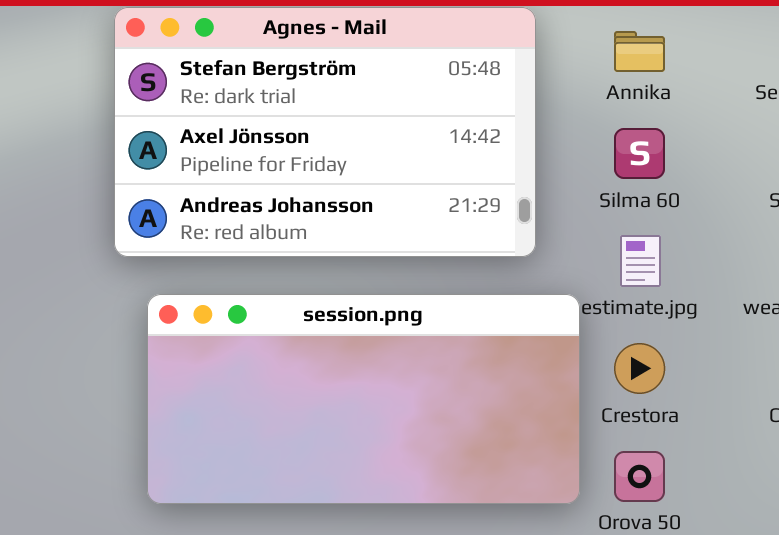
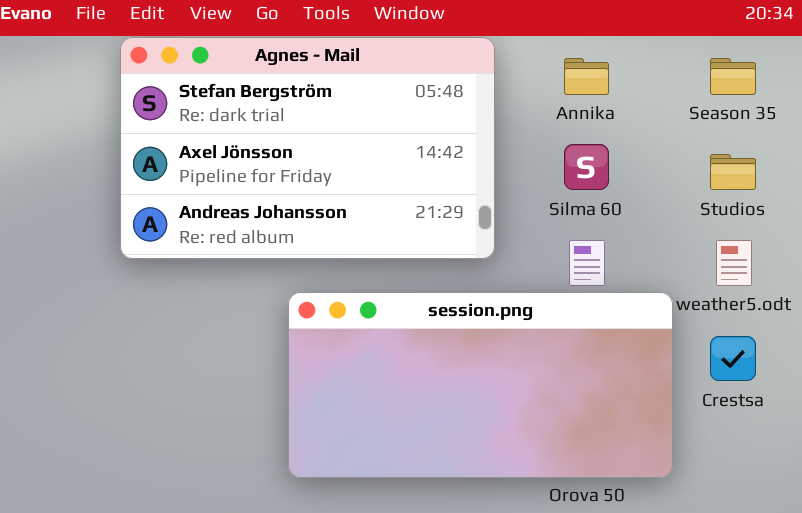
session.png: [147,294,580,504] -> [288,292,673,478], moved

